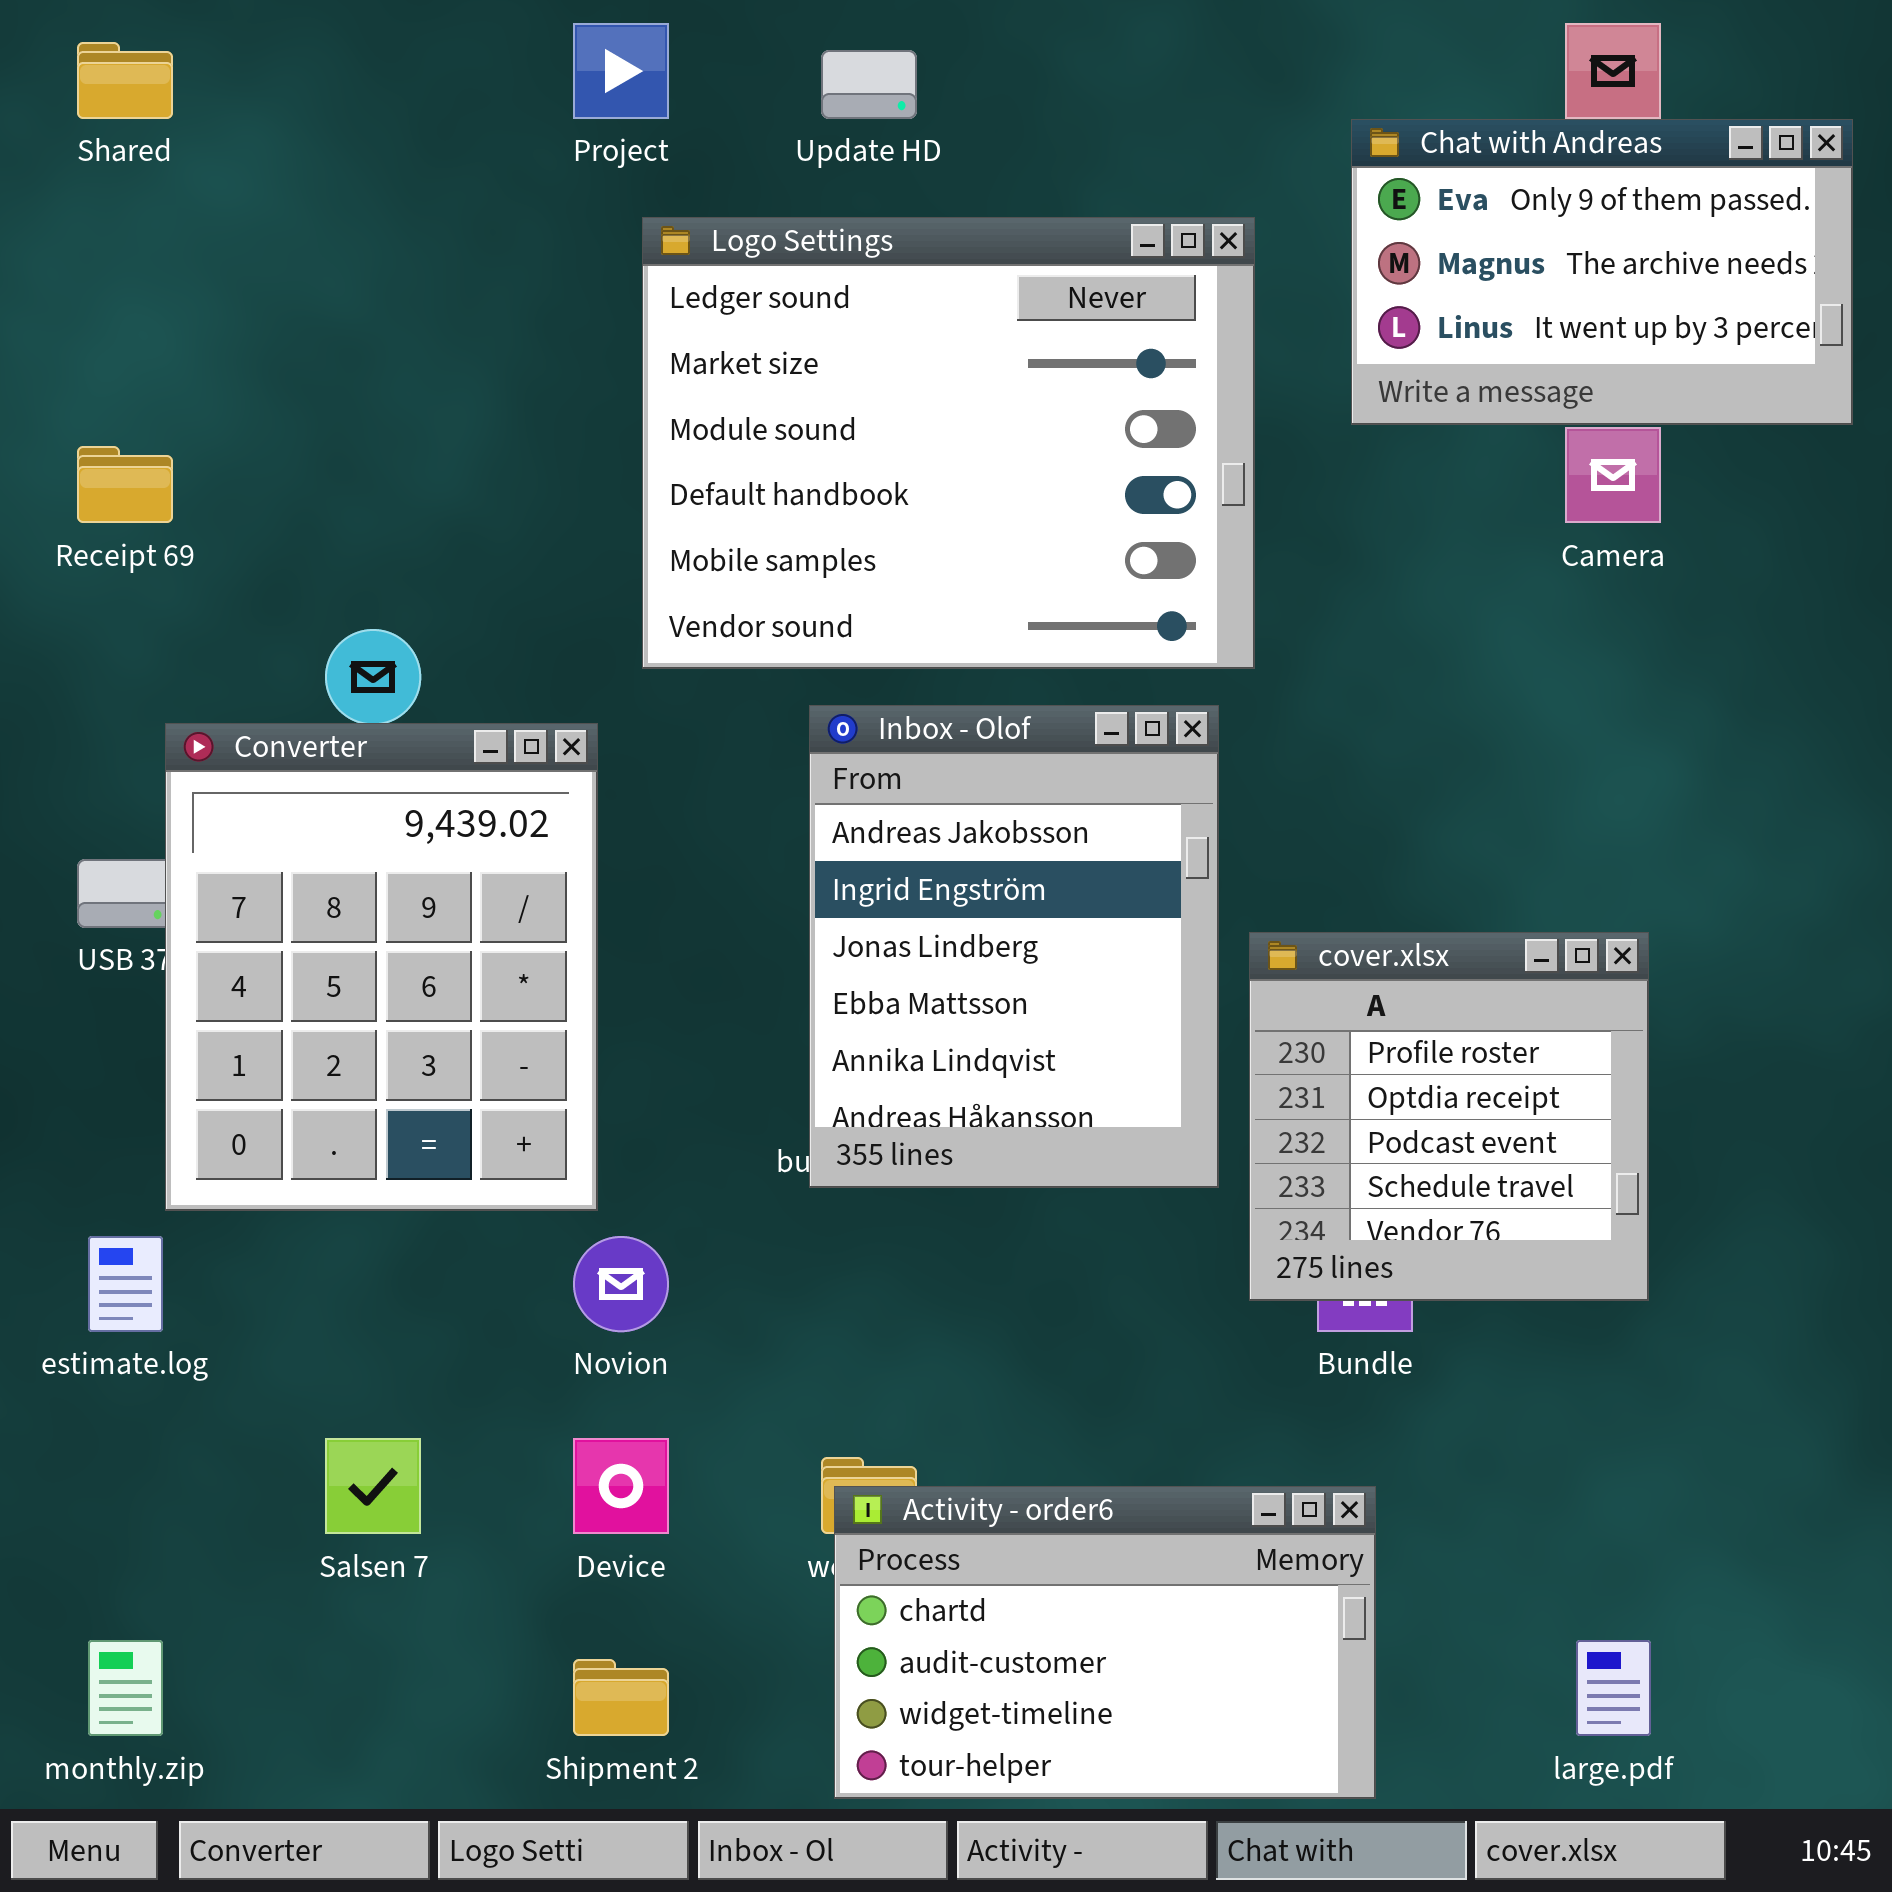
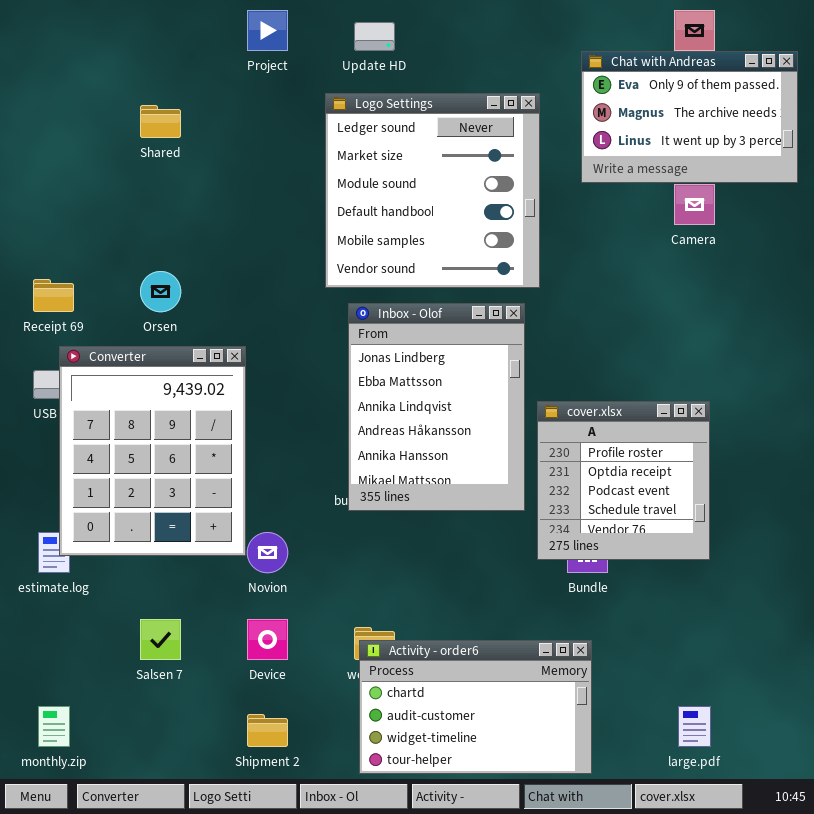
Shared: [77,42,173,119] -> [140,105,181,138], moved
Logo Settings: [642,217,1255,669] -> [325,93,540,288], resized
Receipt 69: [77,446,173,523] -> [33,279,74,312], moved
Inbox - Olof: [809,705,1219,1188] -> [348,303,525,511], scrolled down 2 rows
Converter: [165,723,598,1211] -> [59,346,246,556], moved

